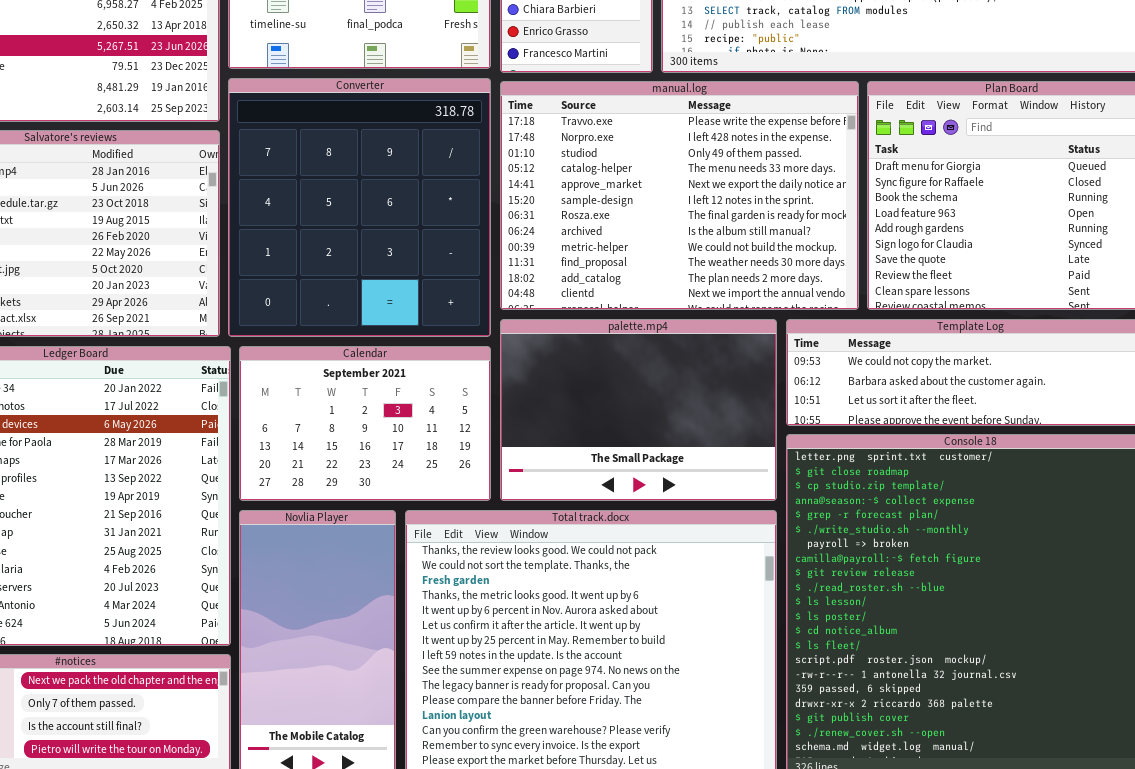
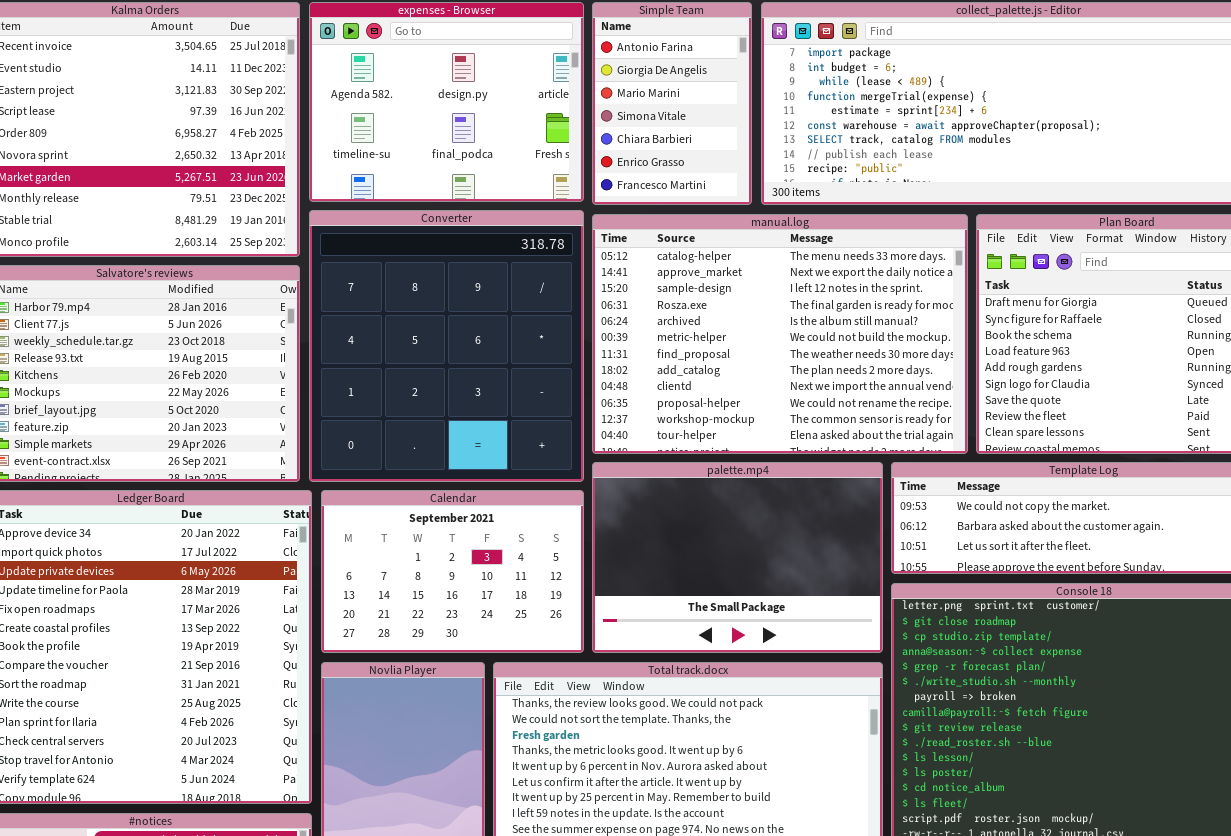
manual.log: [500,81,859,310] -> [592,214,968,454], scrolled down 3 rows

